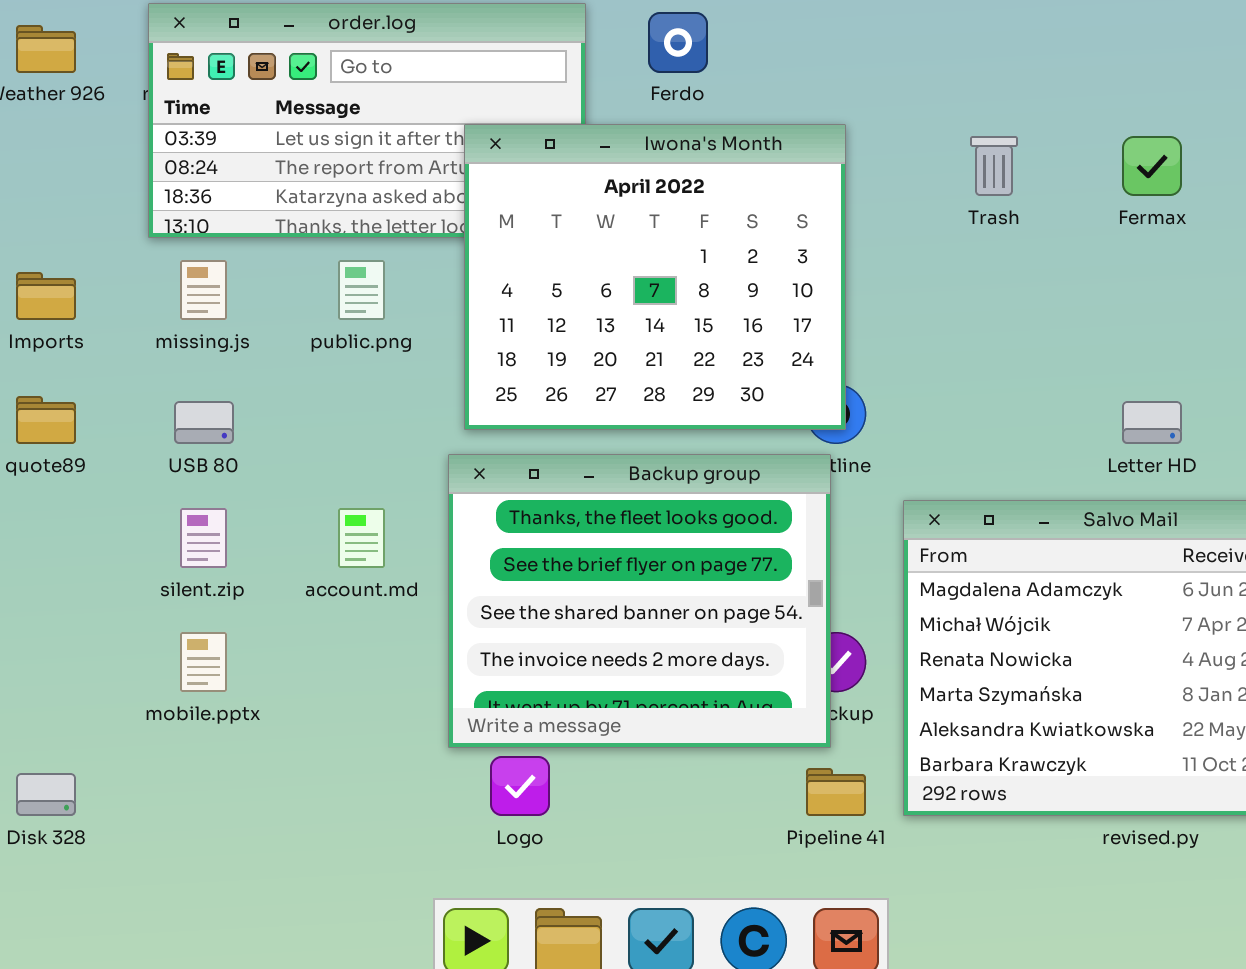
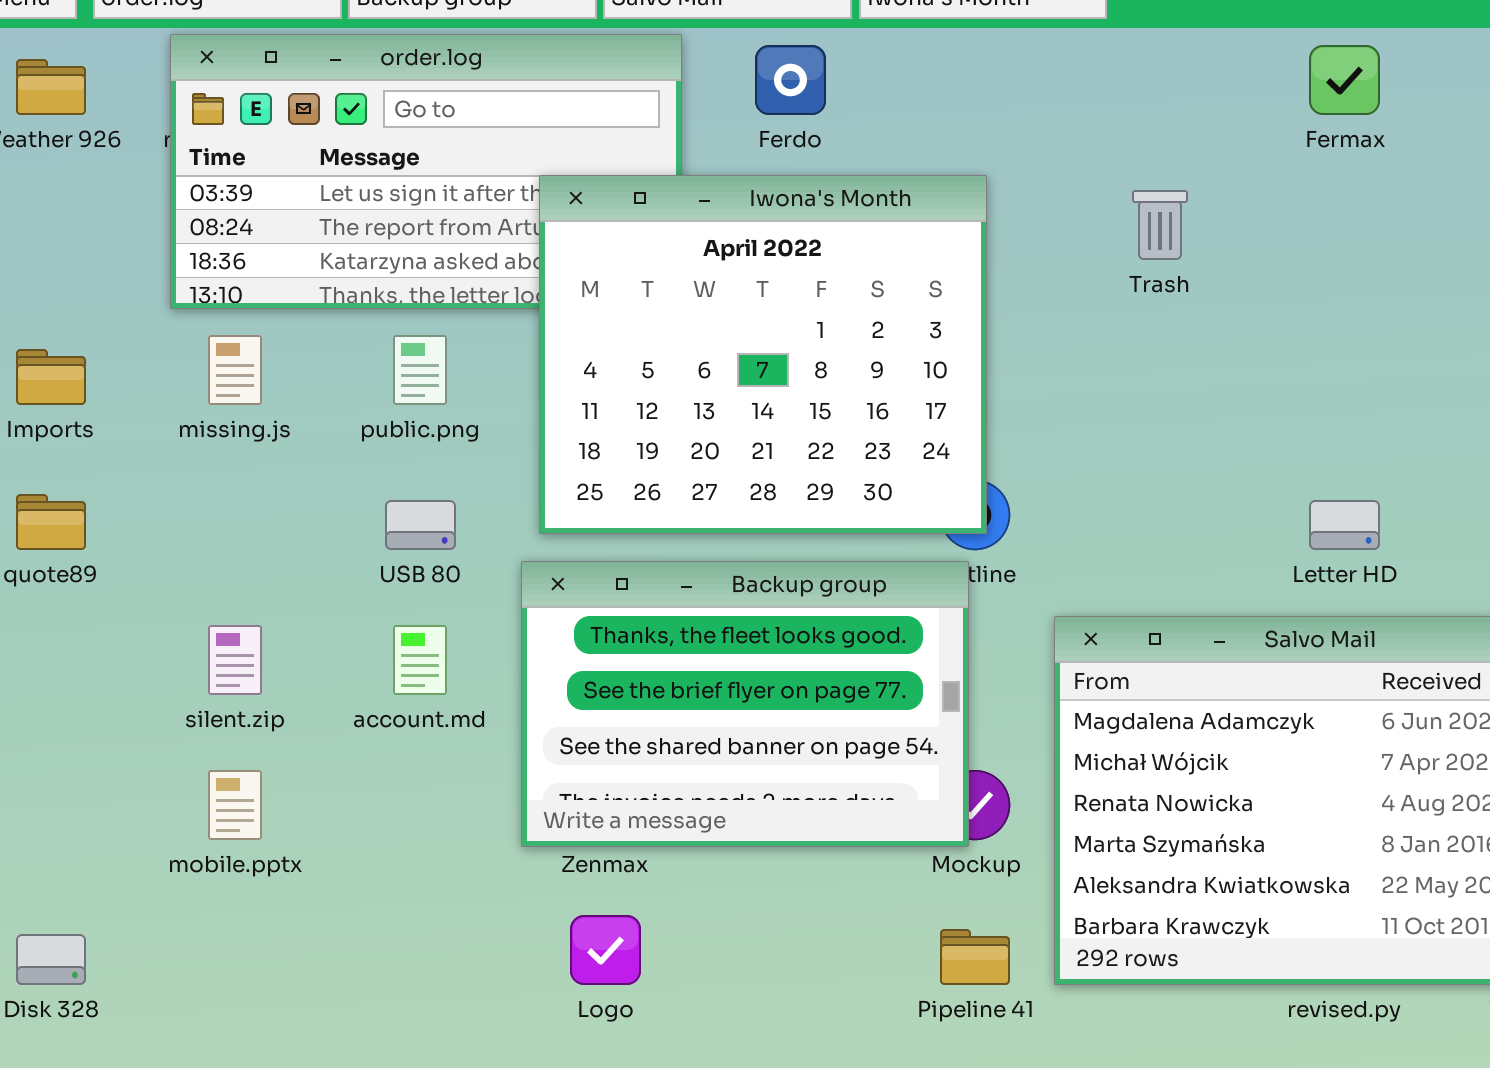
Fermax: [1122,136,1182,196] -> [1309,45,1380,115], moved
USB 80: [174,401,234,444] -> [385,500,456,550], moved
Backup group: [448,454,831,748] -> [521,561,969,847], resized

